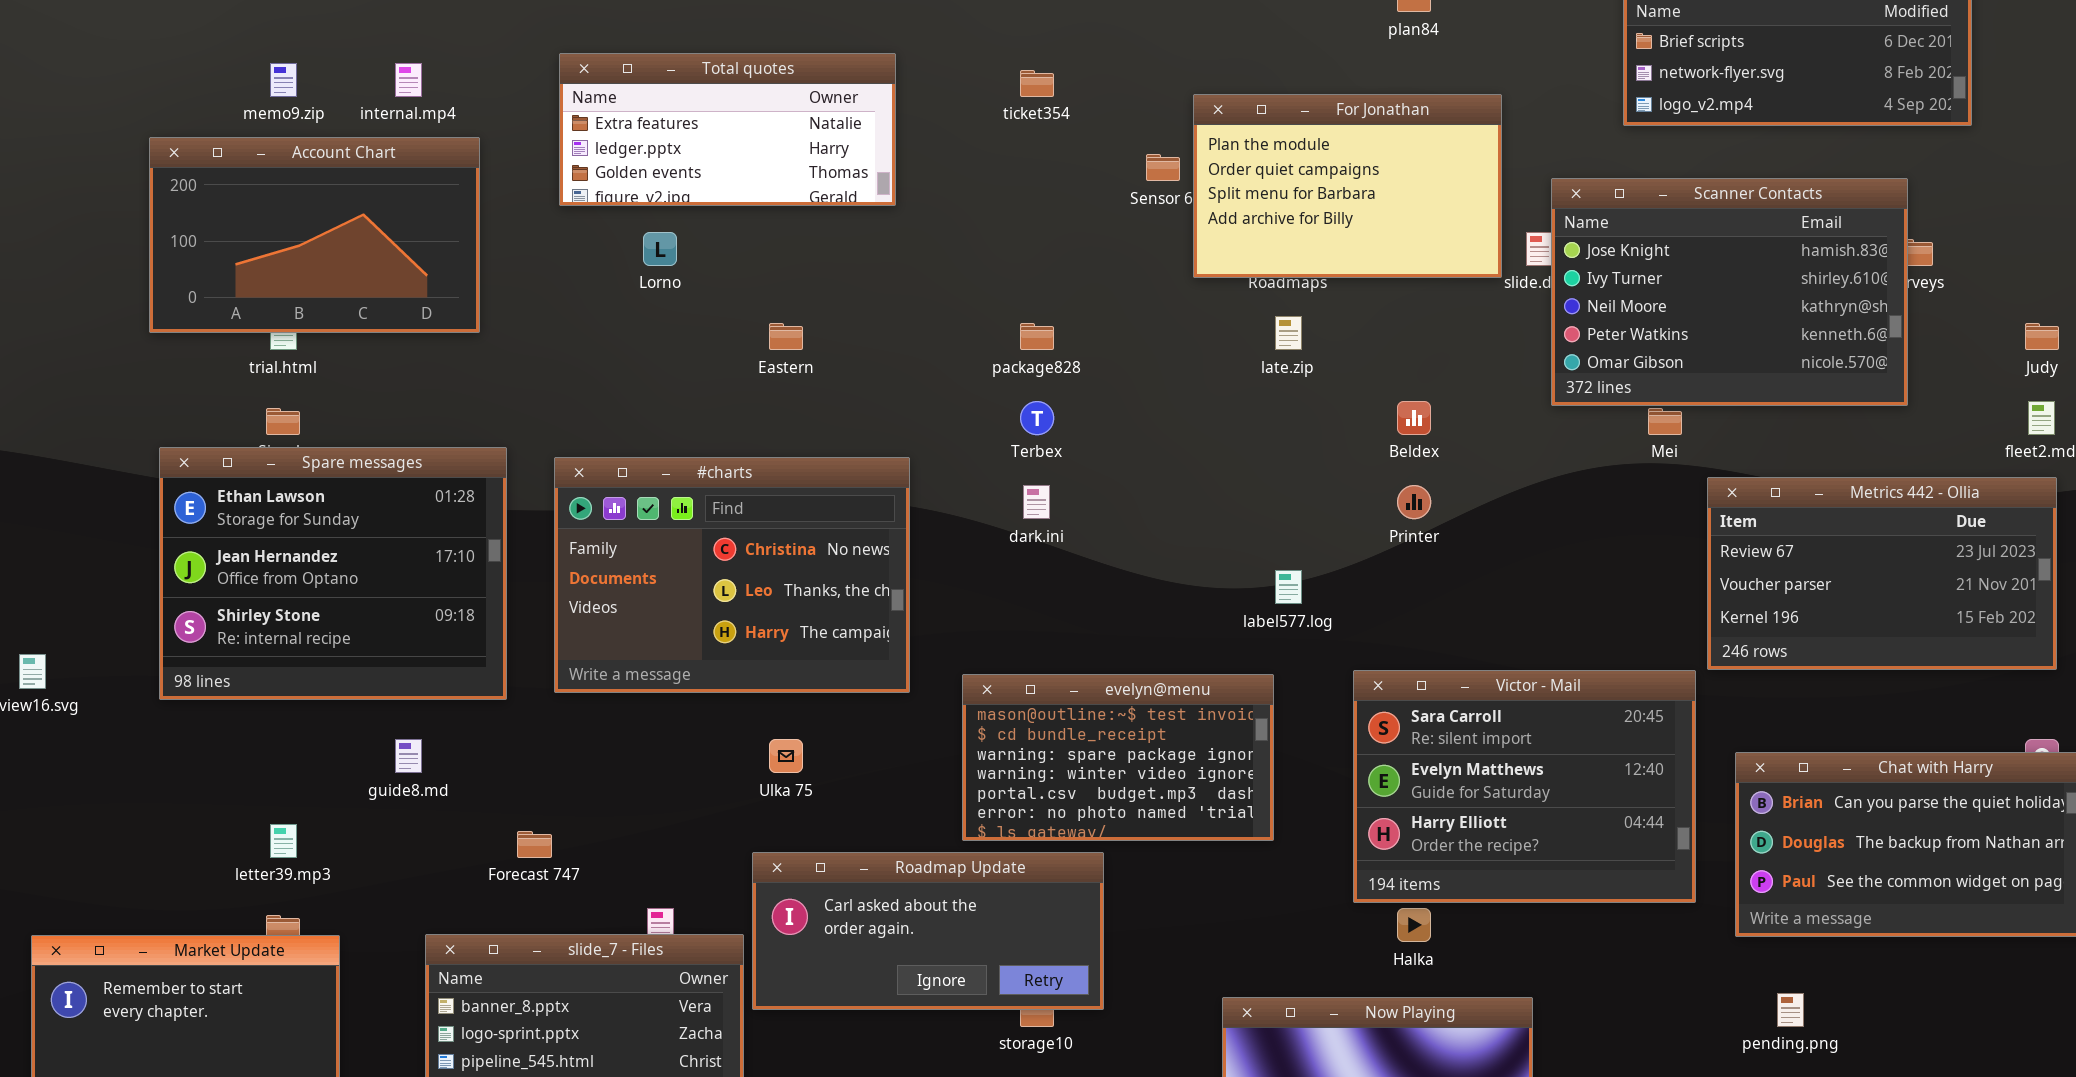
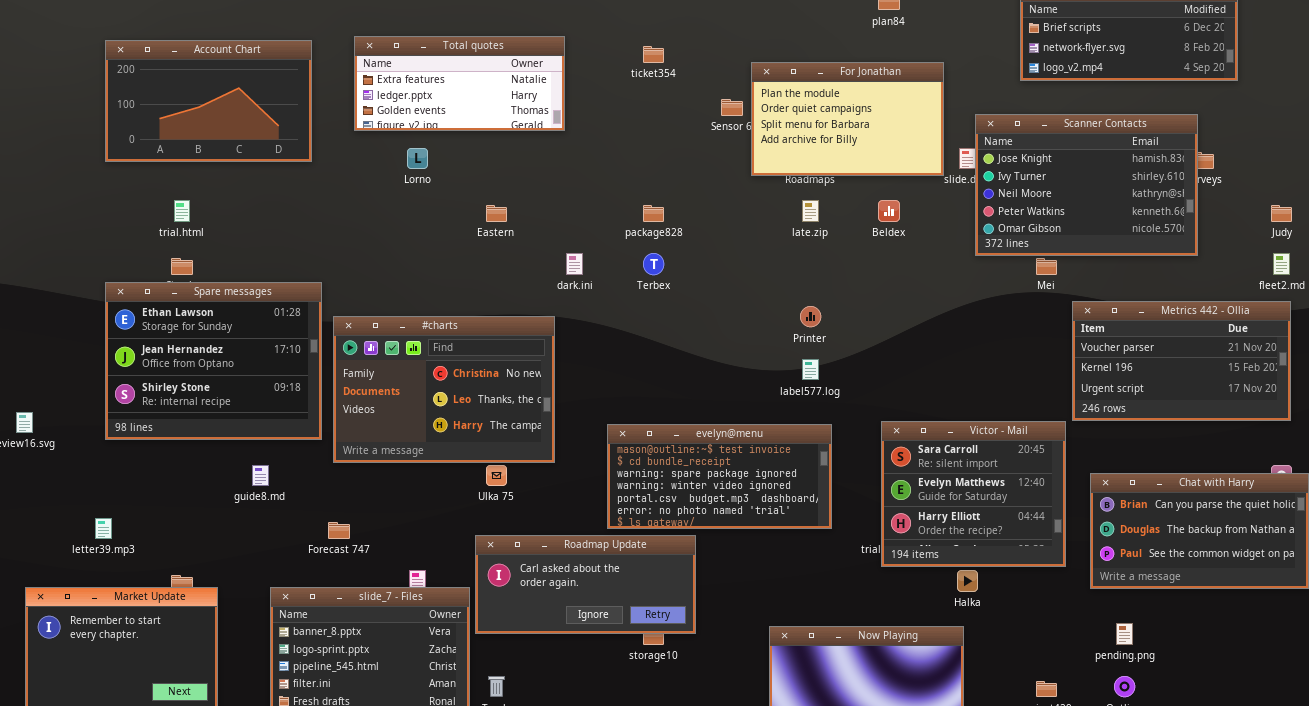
Account Chart: [149,137,480,333] -> [105,40,312,162], moved
Beldex: [1397,401,1431,435] -> [878,200,900,222], moved
#charts: [554,457,910,693] -> [333,316,555,463], moved
Metrics 442 - Ollia: [1707,477,2057,670] -> [1072,301,1291,421], scrolled down 1 row
dark.ini: [1023,485,1050,519] -> [566,253,583,275], moved
Printer: [1397,485,1431,519] -> [800,306,821,327], moved
Victor - Mail: [1353,670,1696,903] -> [881,421,1066,567], resized
evelyn@menu: [962,674,1274,841] -> [607,424,832,529], resized
letter39.mp3: [270,824,297,858] -> [95,518,112,539], moved
Halka: [1397,908,1431,942] -> [957,570,978,592], moved

